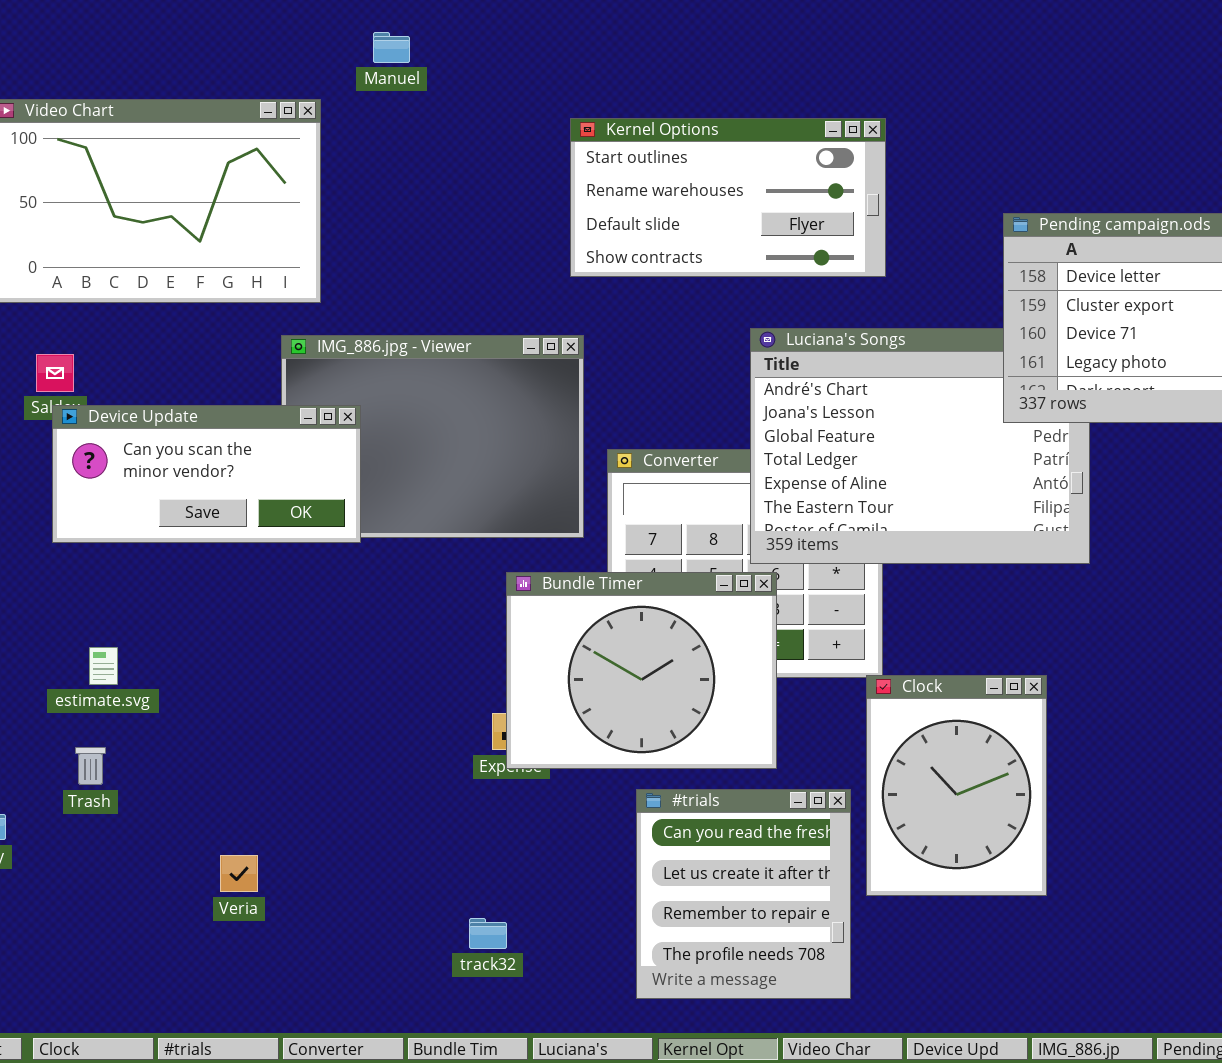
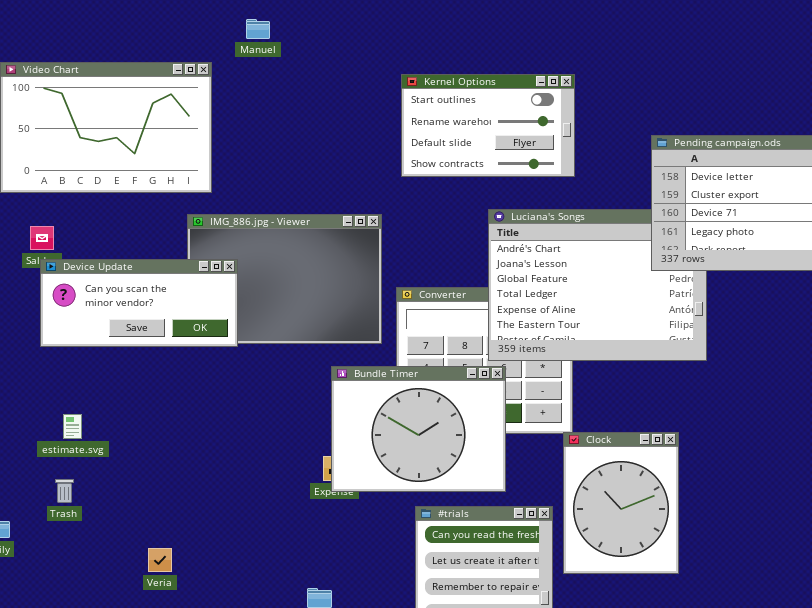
Kernel Options: [570,118,886,277] -> [401,74,575,177], resized

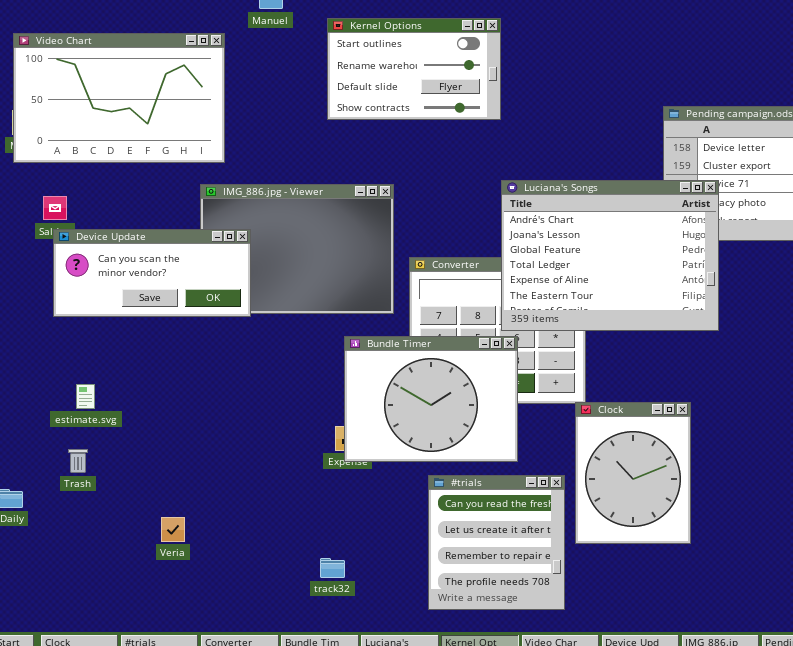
Kernel Options: [401,74,575,177] -> [327,18,501,120], moved
Luciana's Songs: [488,209,707,361] -> [501,180,719,331], raised

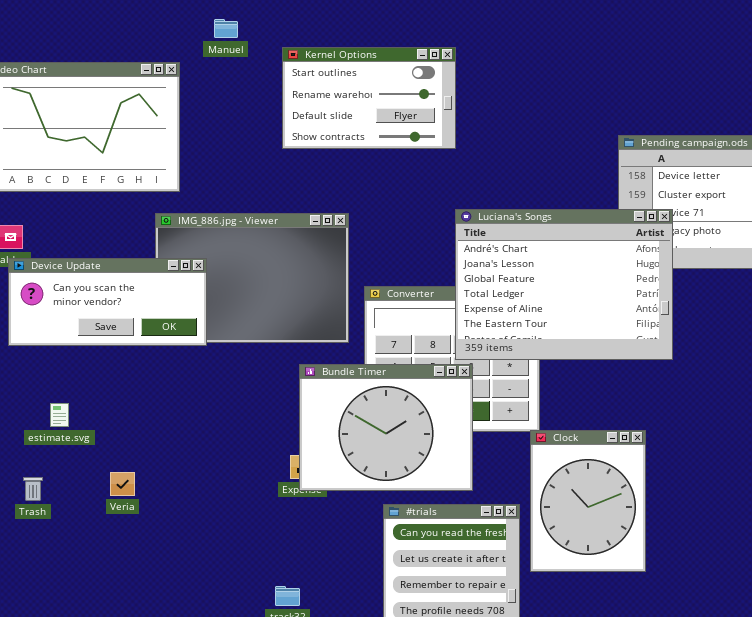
estimate.svg: [76,384,95,409] -> [50,403,69,427], moved
Veria: [161,517,185,542] -> [110,472,135,496], moved

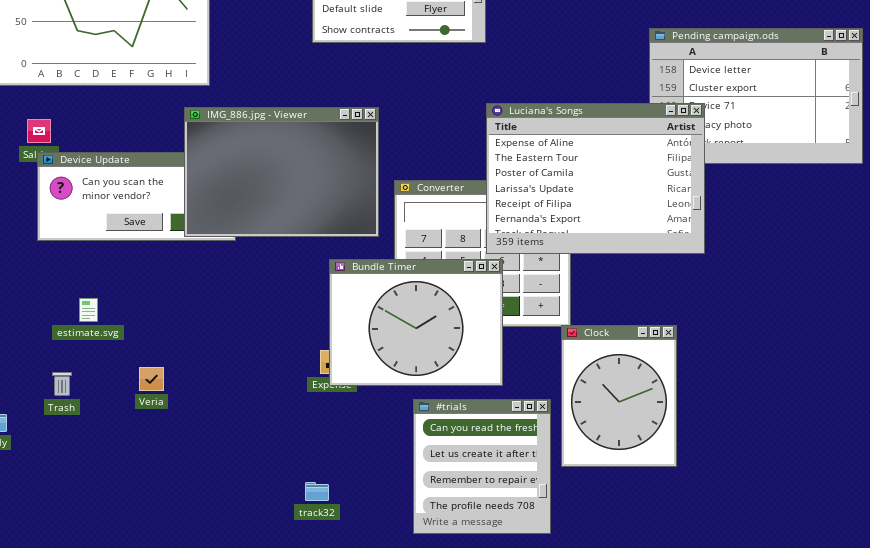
Luciana's Songs: [455,209,673,360] -> [486,103,705,254], scrolled down 4 rows
IMG_886.jpg - Viewer: [155,213,349,343] -> [184,107,379,237], raised

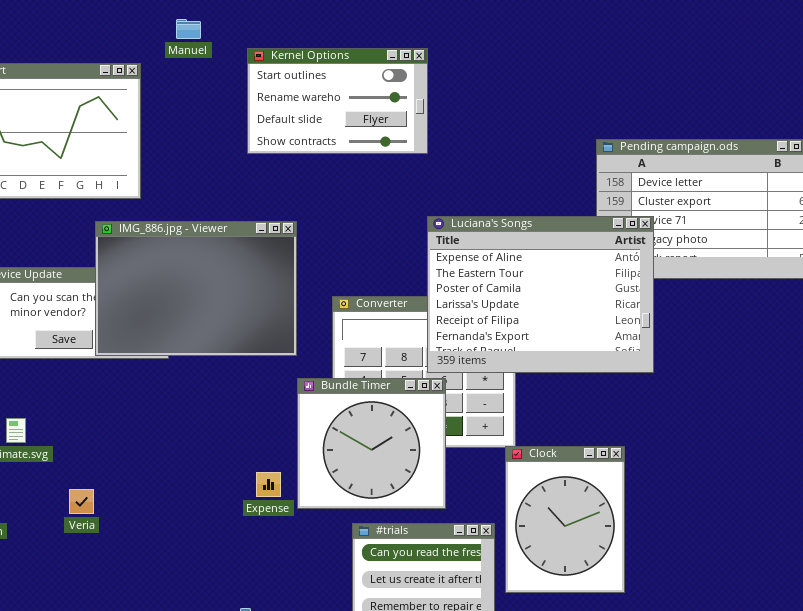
IMG_886.jpg - Viewer: [184,107,379,237] -> [95,221,297,356], moved
Bundle Timer: [329,259,503,386] -> [297,378,446,509], resized

